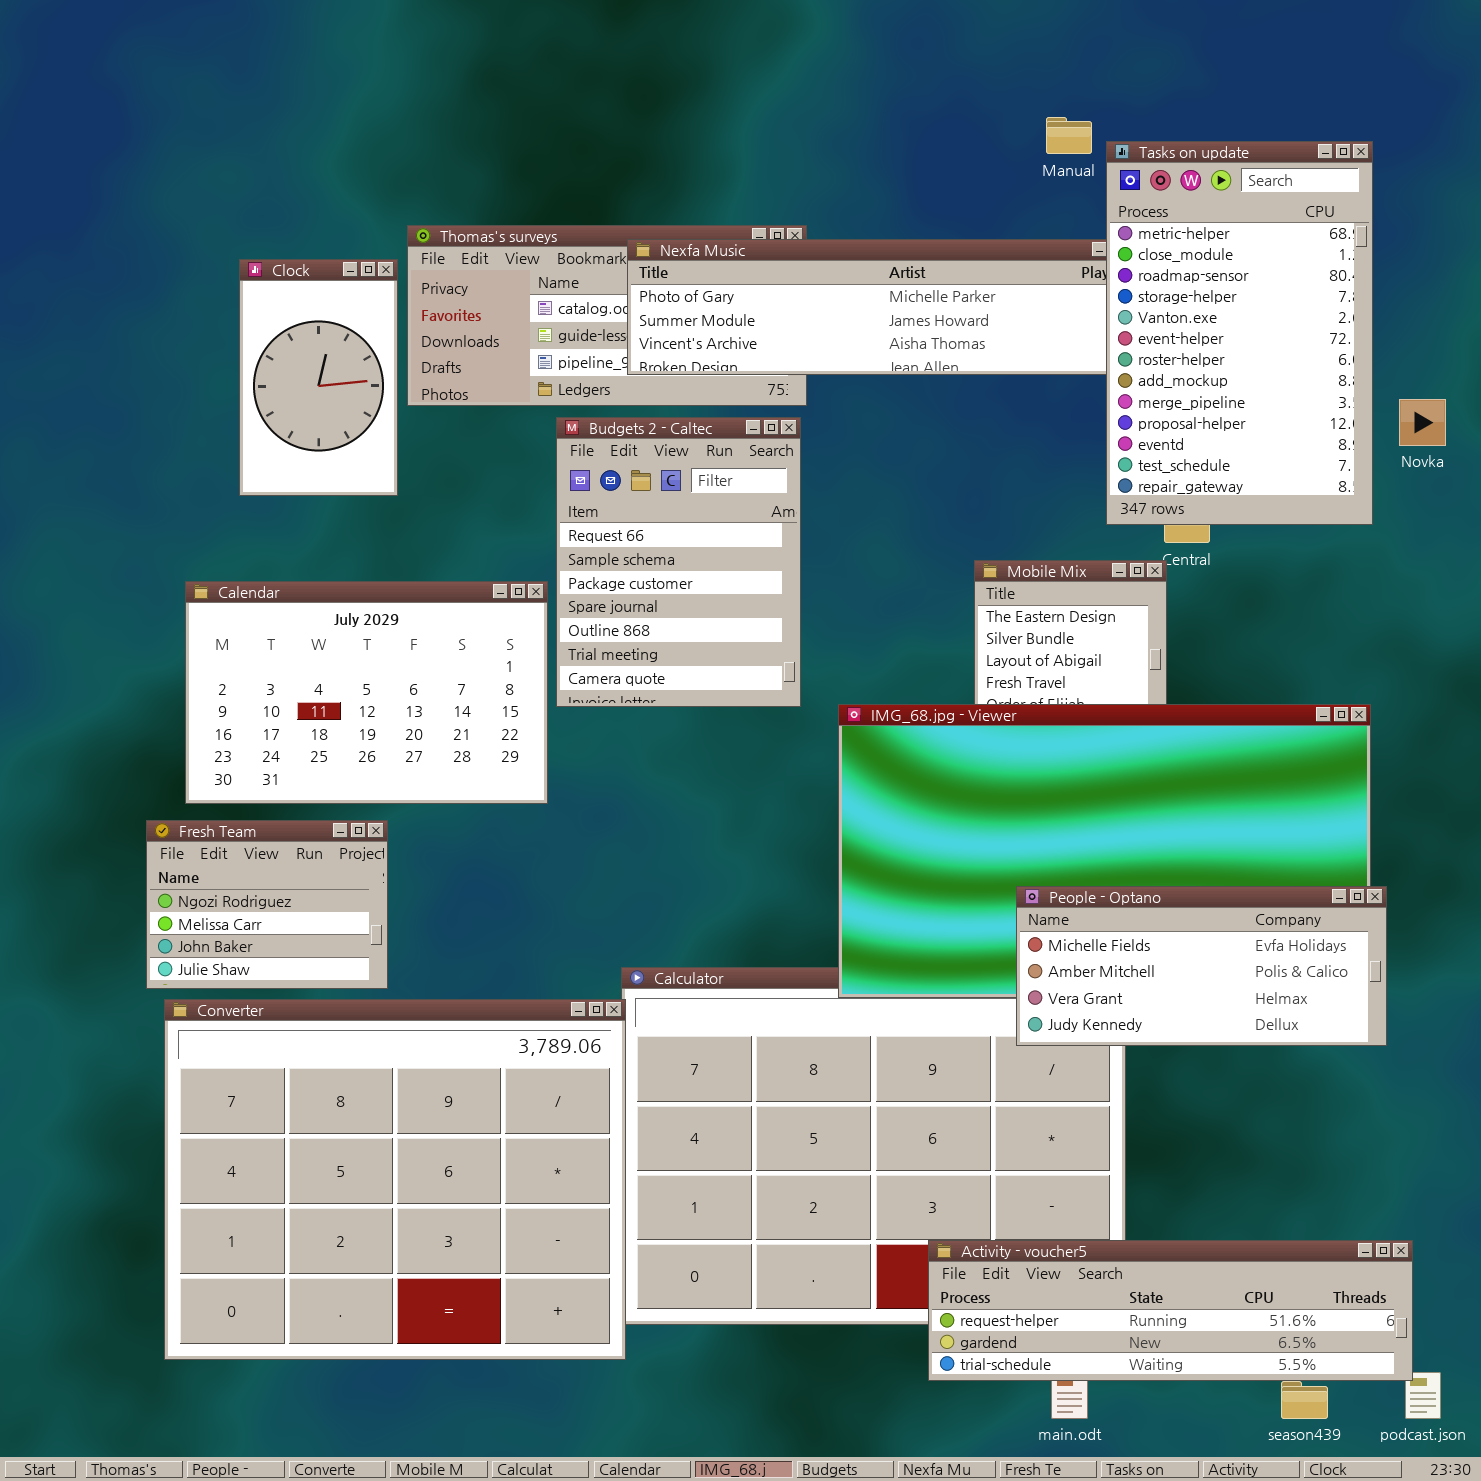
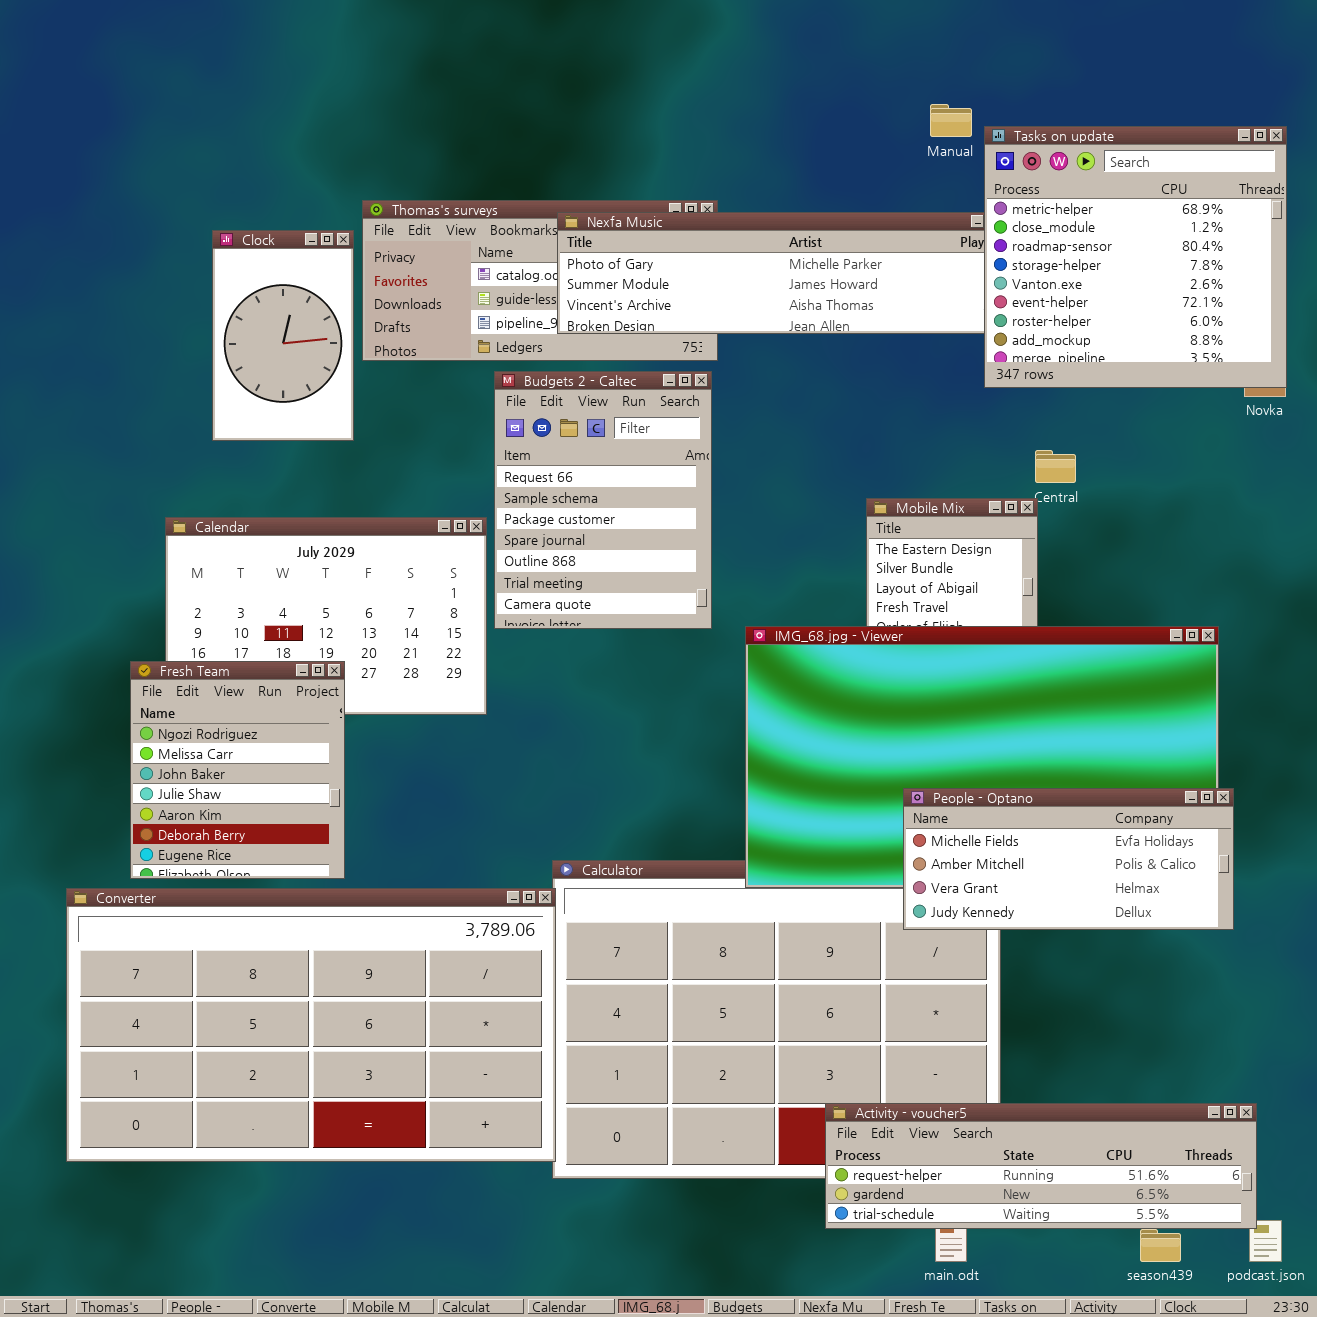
Tasks on update: [1106,141,1373,525] -> [984,126,1287,388], resized
Fresh Team: [146,820,388,989] -> [130,661,345,879], resized
Converter: [164,999,626,1360] -> [66,888,556,1162], resized

